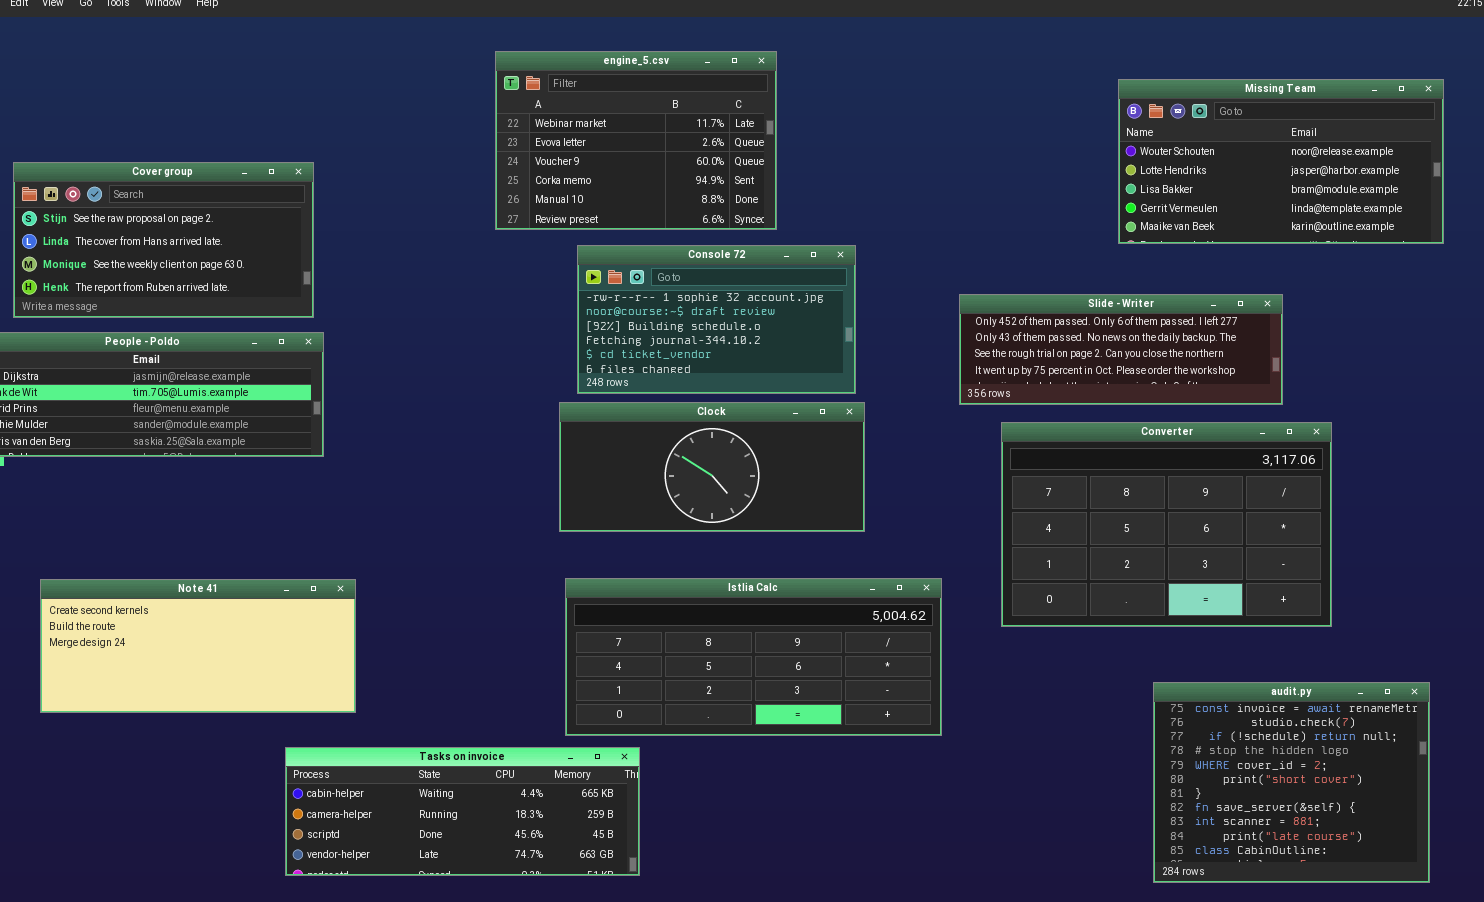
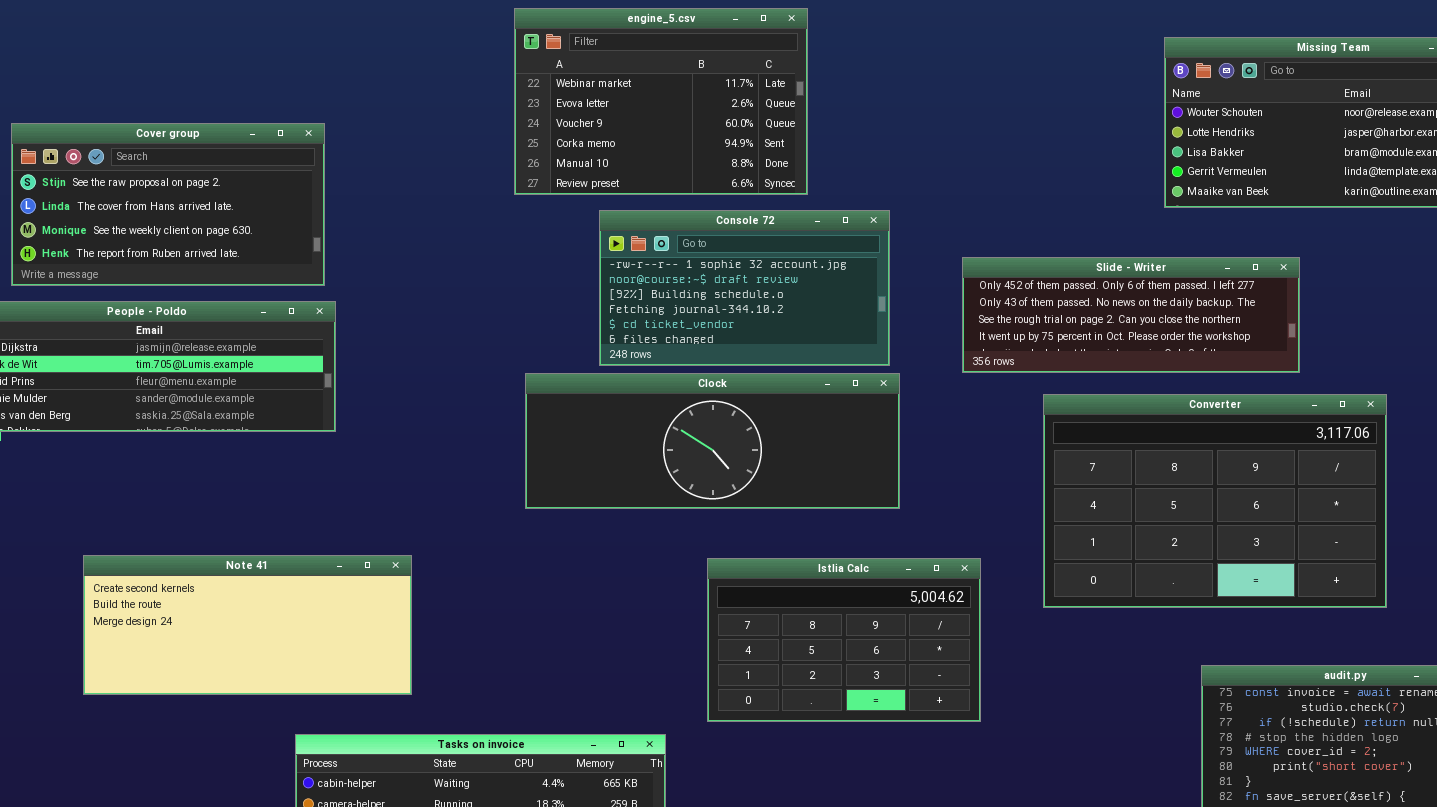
Slide - Writer: [959,294,1283,405] -> [962,257,1300,373], moved
Clock: [559,402,865,532] -> [525,373,900,509], resized
Istlia Calc: [565,578,942,736] -> [707,558,981,722], resized
Note 41: [40,579,356,713] -> [83,555,412,695], moved

